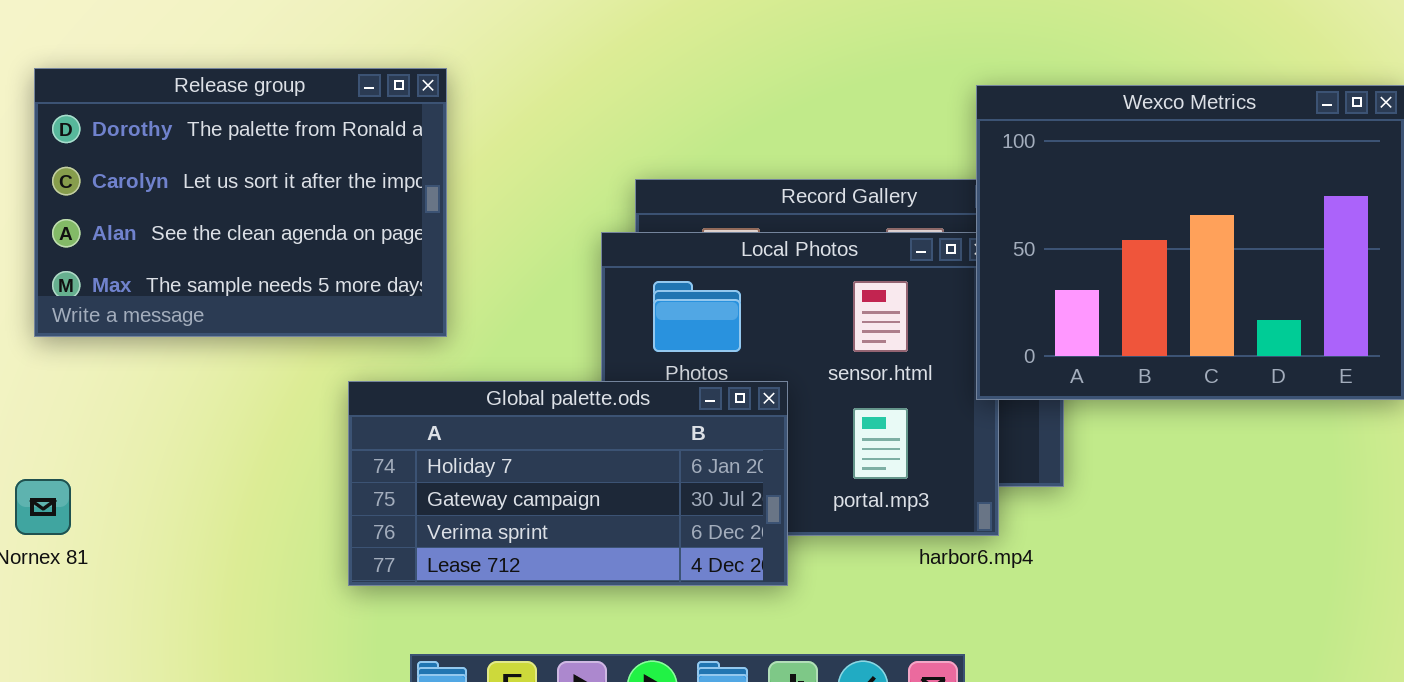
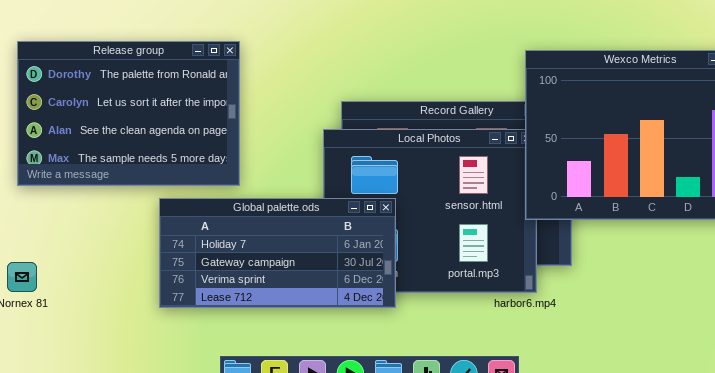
Global palette.ods: [348,381,788,586] -> [159,198,396,308], moved

